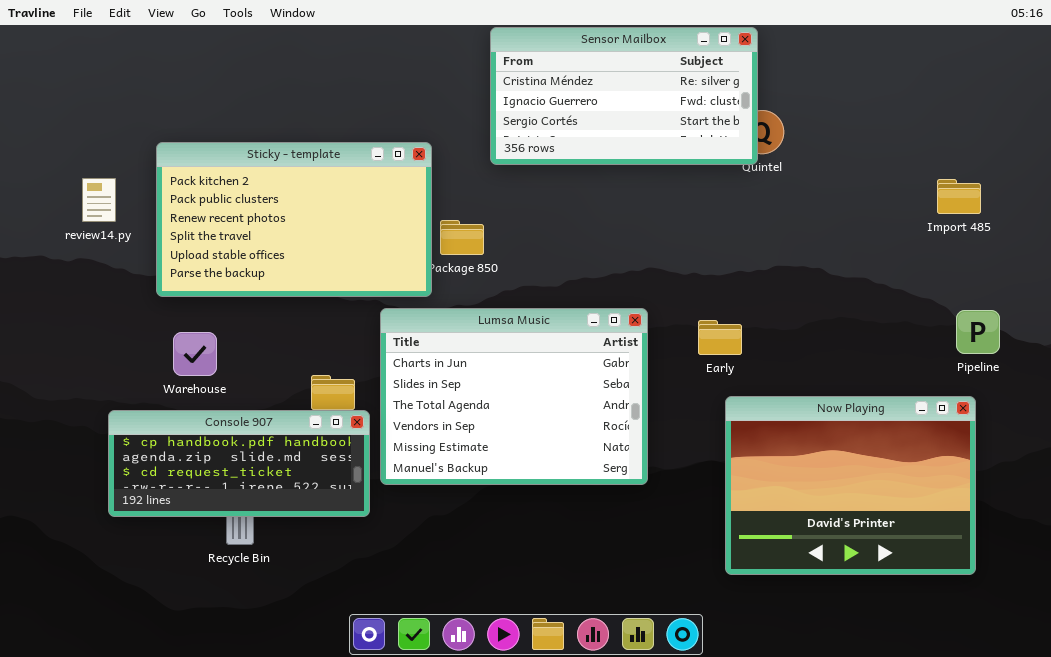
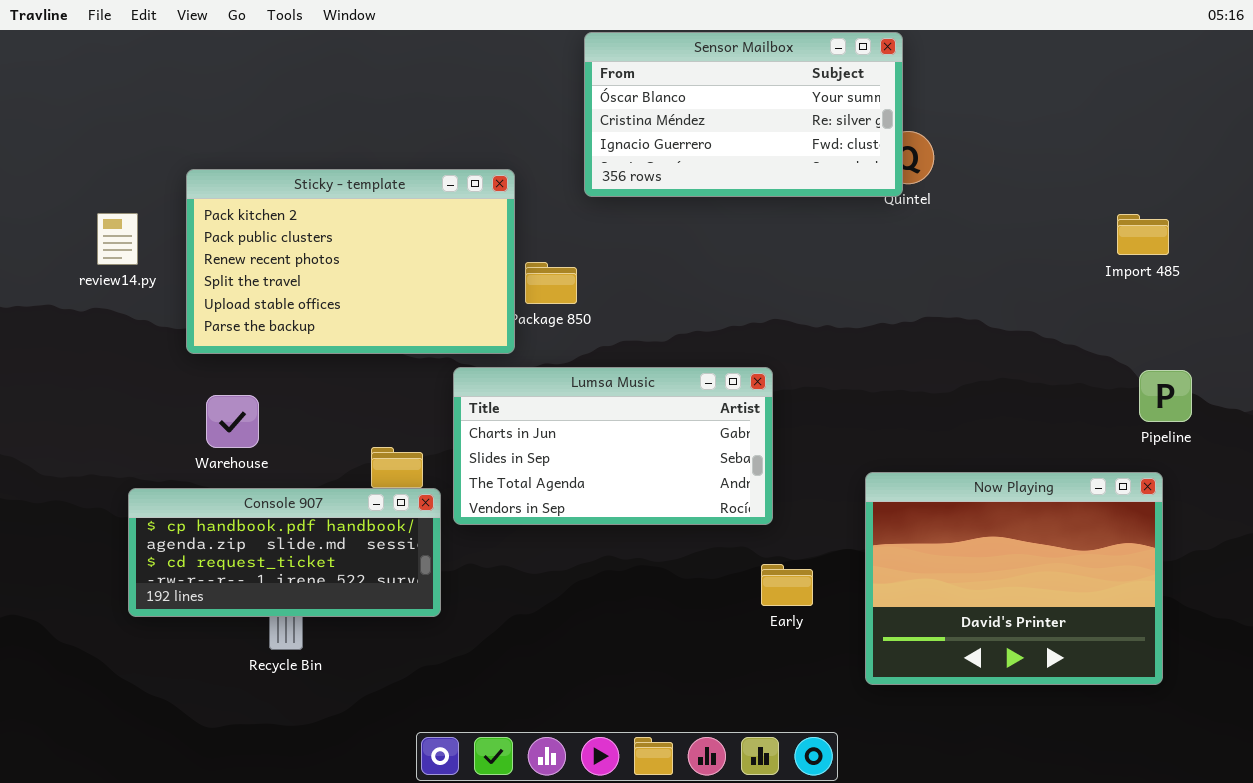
Sensor Mailbox: [490,27,758,165] -> [584,32,903,197], scrolled up 1 row
Lumsa Music: [380,308,648,485] -> [453,367,773,525], resized
Early: [698,320,742,355] -> [761,564,813,606], moved

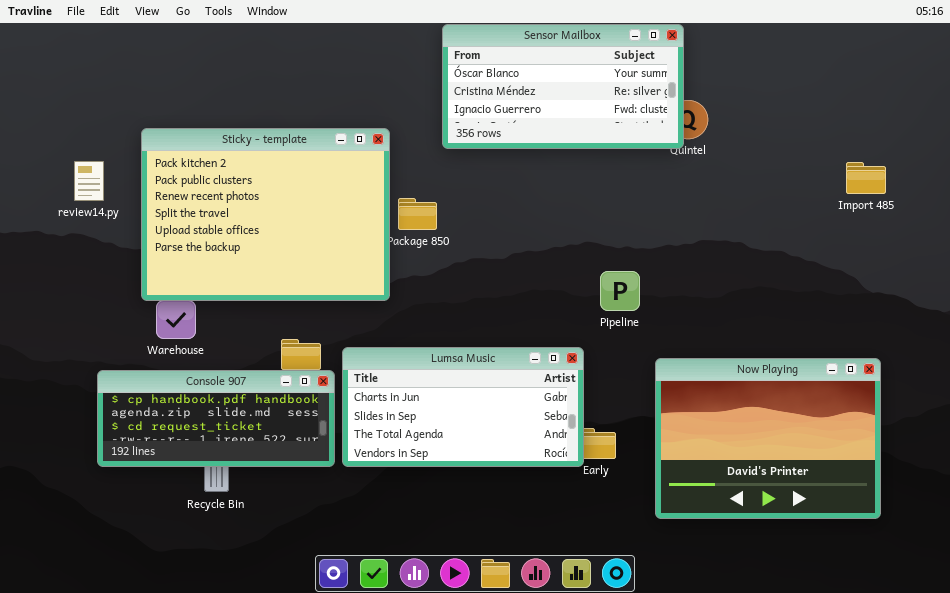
Sticky - template: [186,169,515,354] -> [141,128,390,301], resized
Lumsa Music: [453,367,773,525] -> [342,347,584,467], moved
Pipeline: [1139,370,1192,422] -> [600,271,640,311], moved

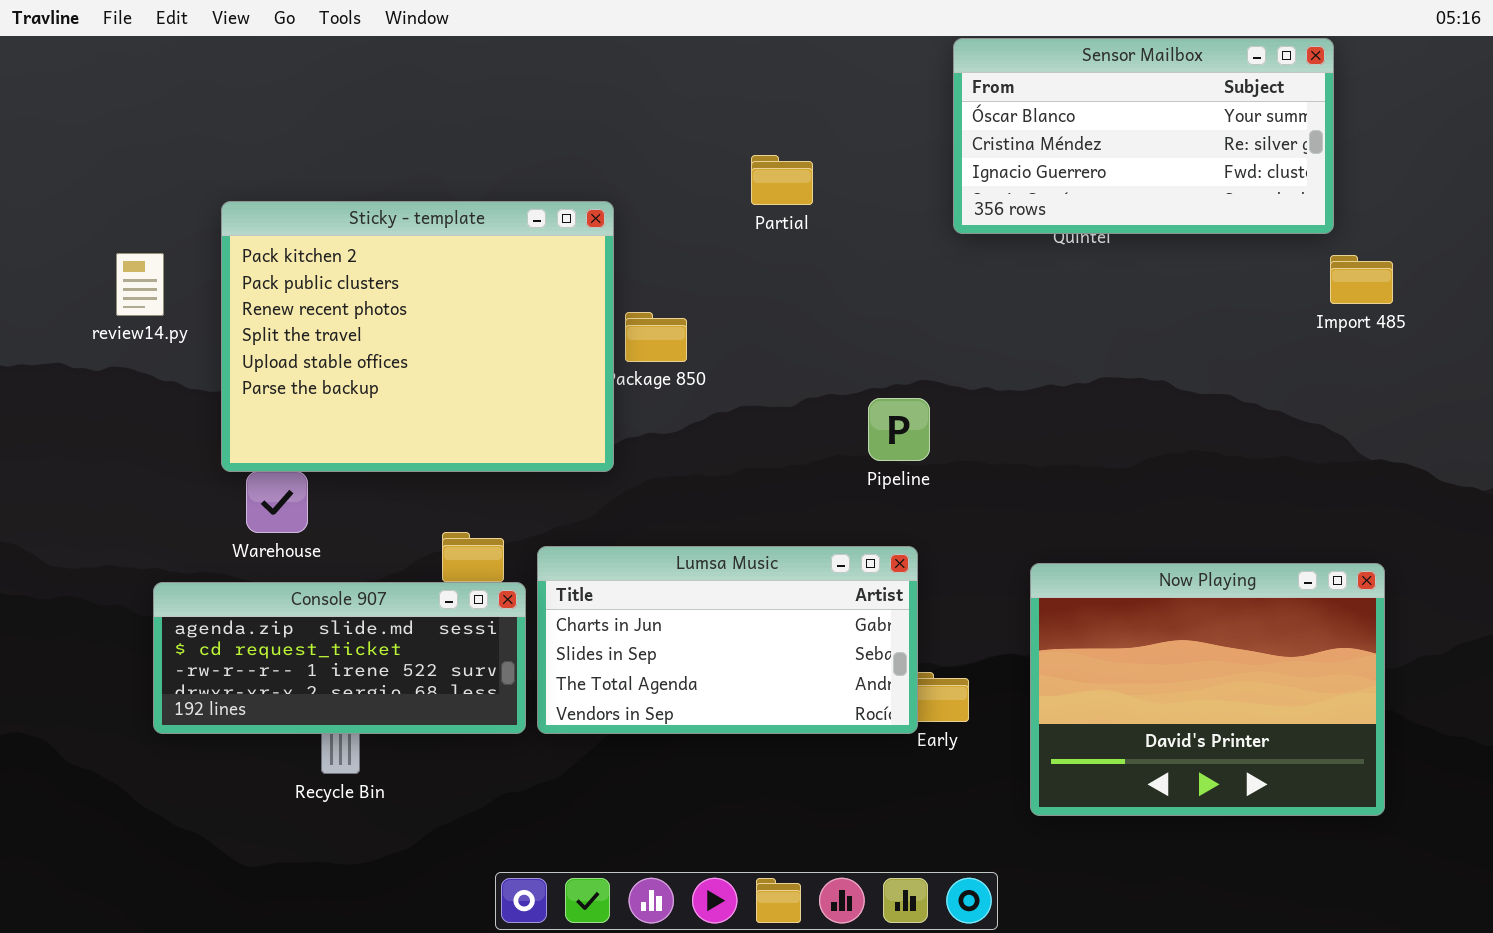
Sensor Mailbox: [442,24,684,149] -> [953,38,1334,234], moved
Pipeline: [600,271,640,311] -> [868,398,930,461], moved
Console 907: [97,370,335,467] -> [153,582,526,734], scrolled down 1 row

